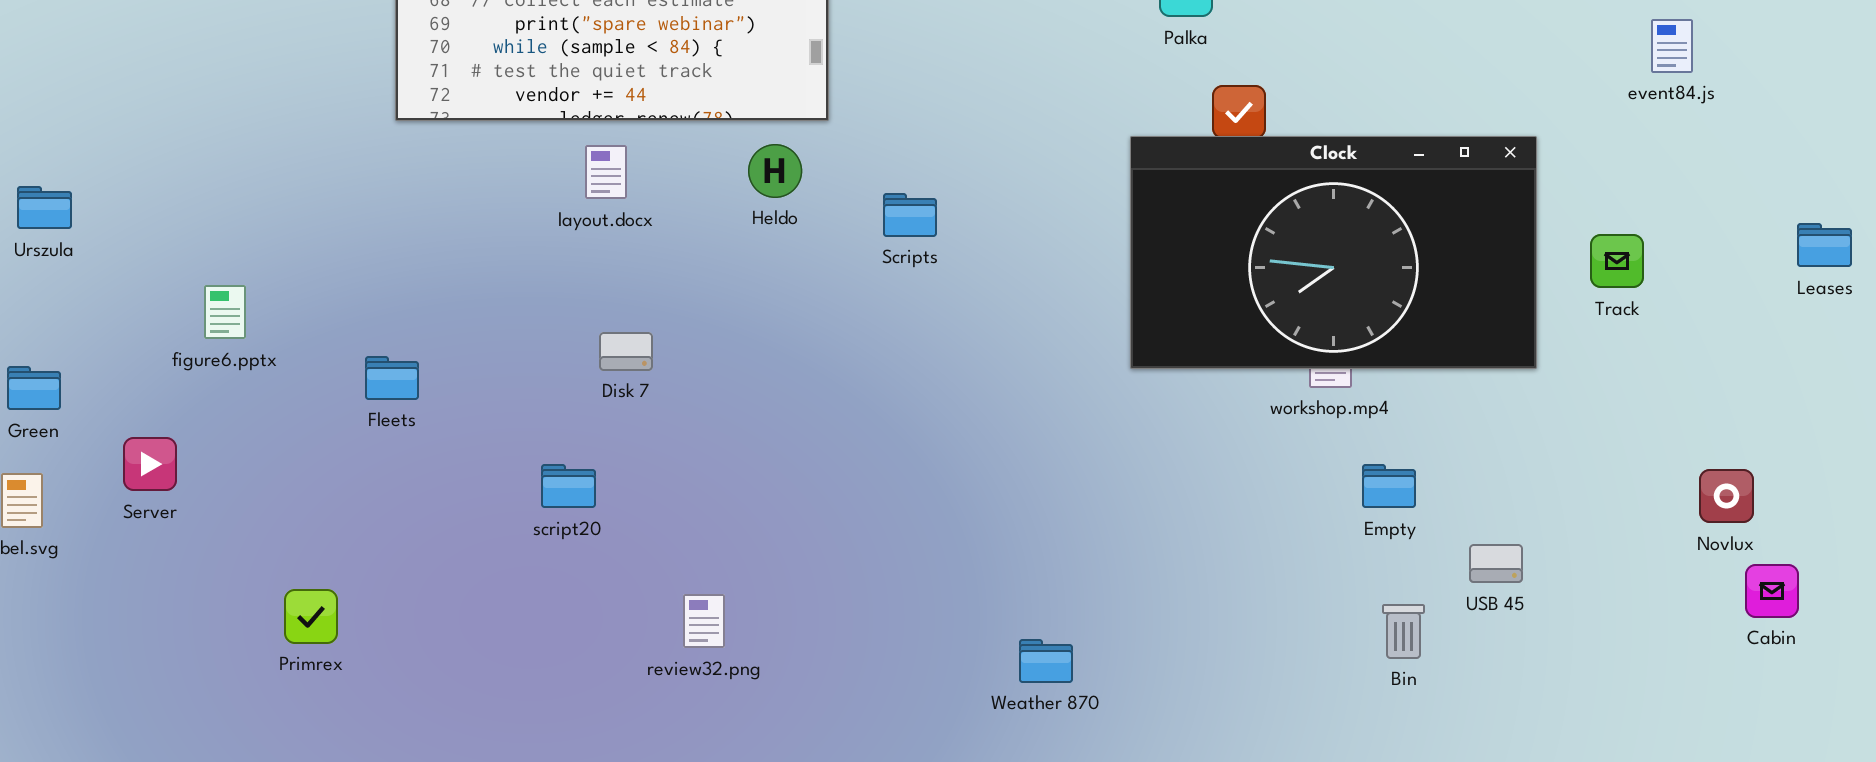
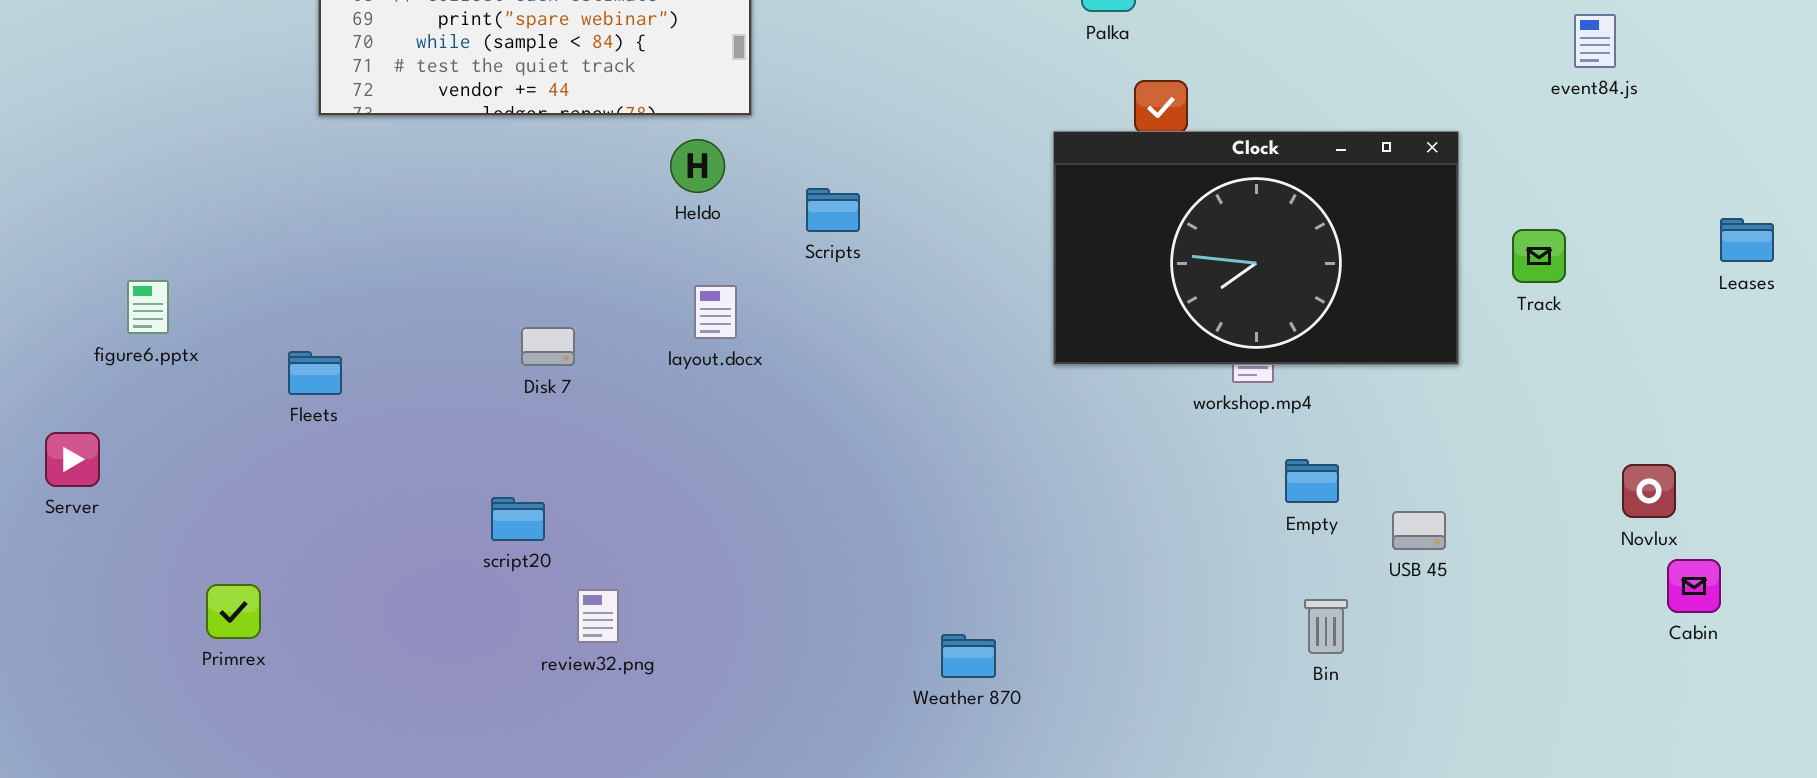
layout.docx: [585,145,627,199] -> [694,285,737,339], moved
script20: [541,464,596,508] -> [491,497,545,541], moved
USB 45: [1469,544,1523,583] -> [1392,511,1446,550], moved
review32.png: [683,594,725,648] -> [577,589,619,643], moved

